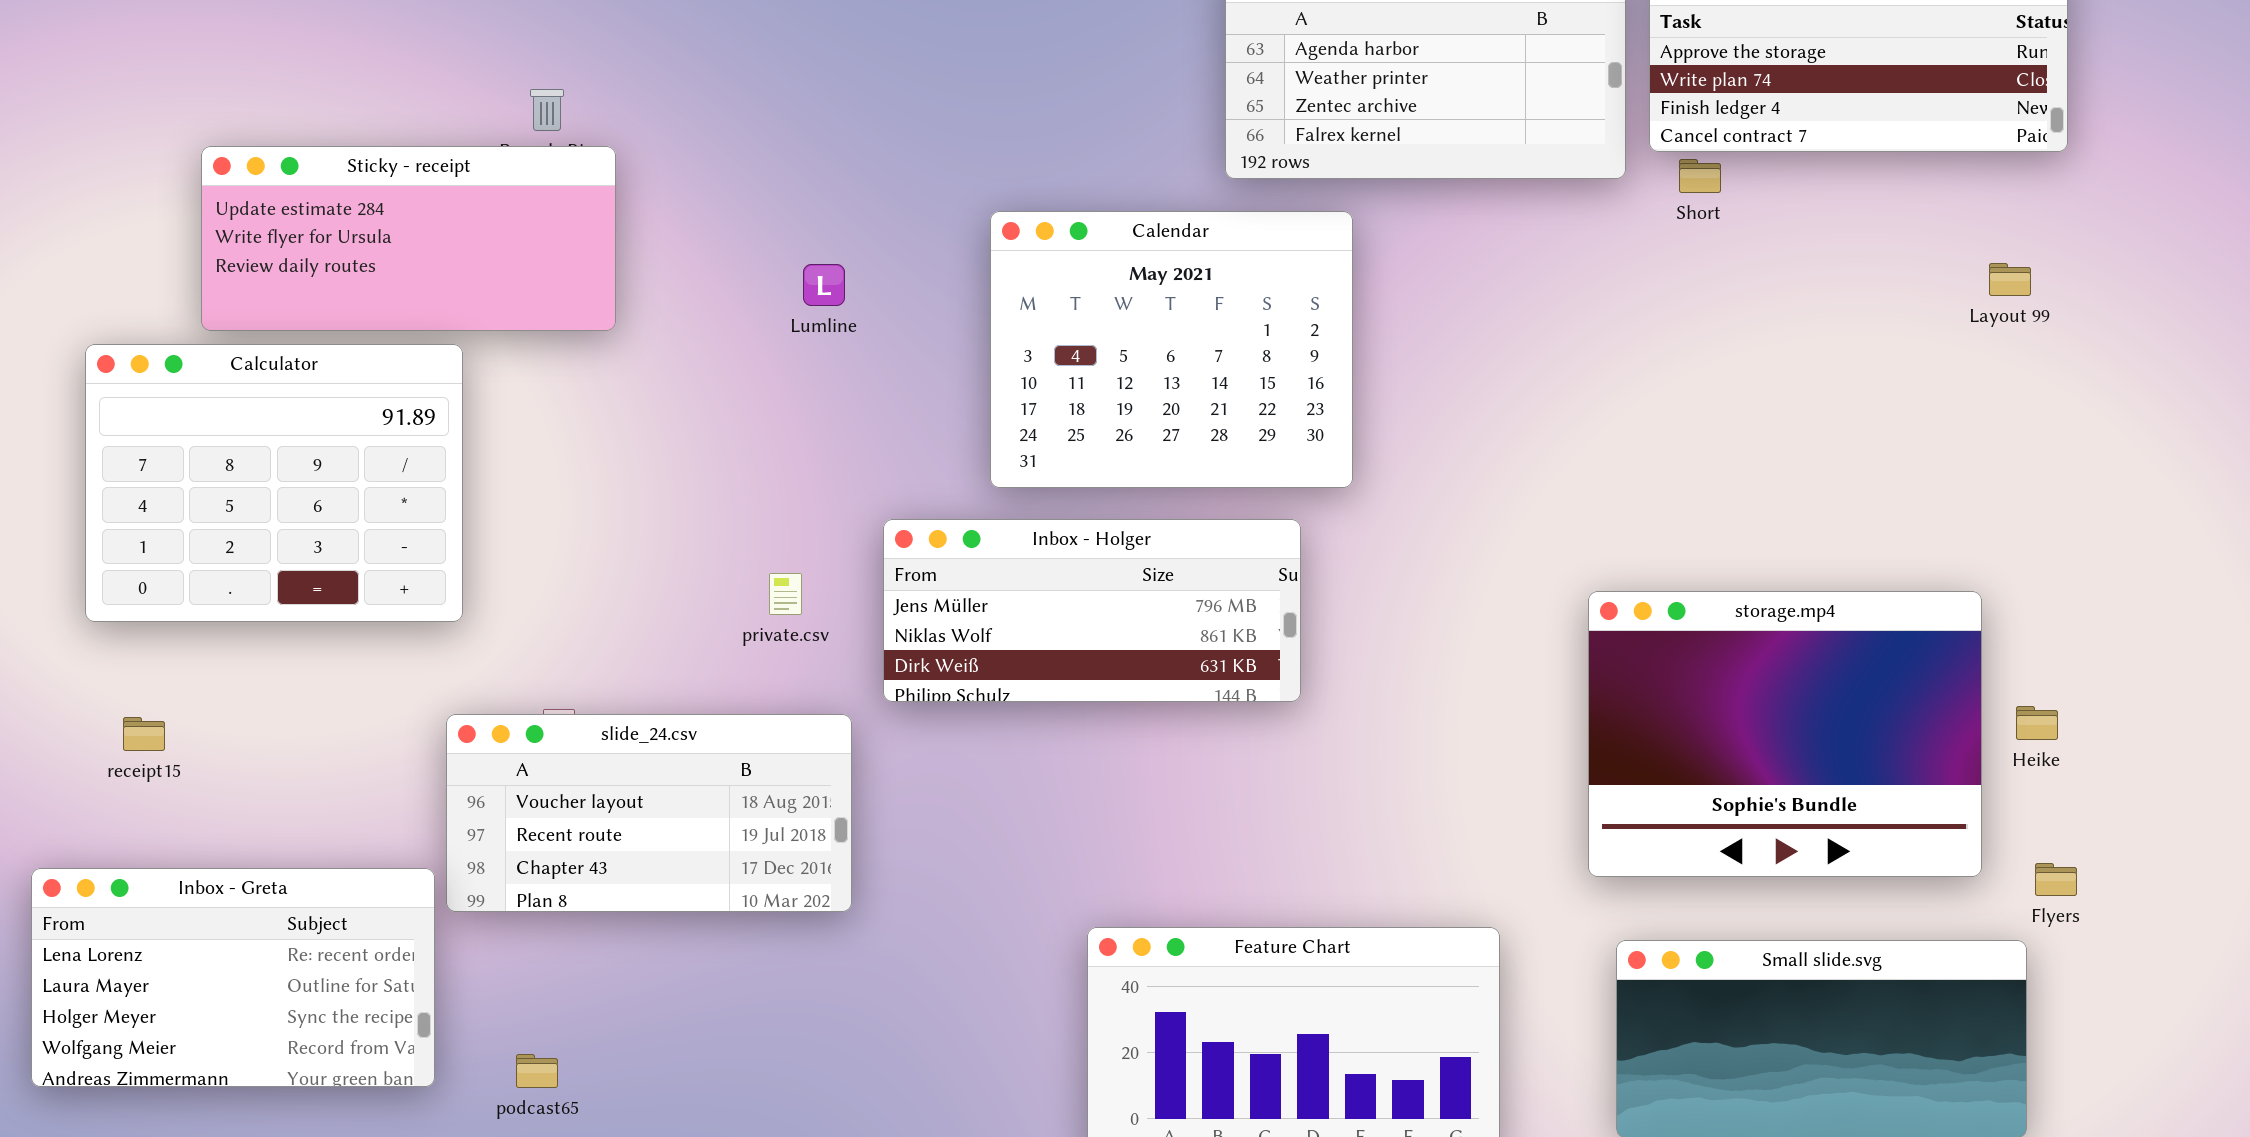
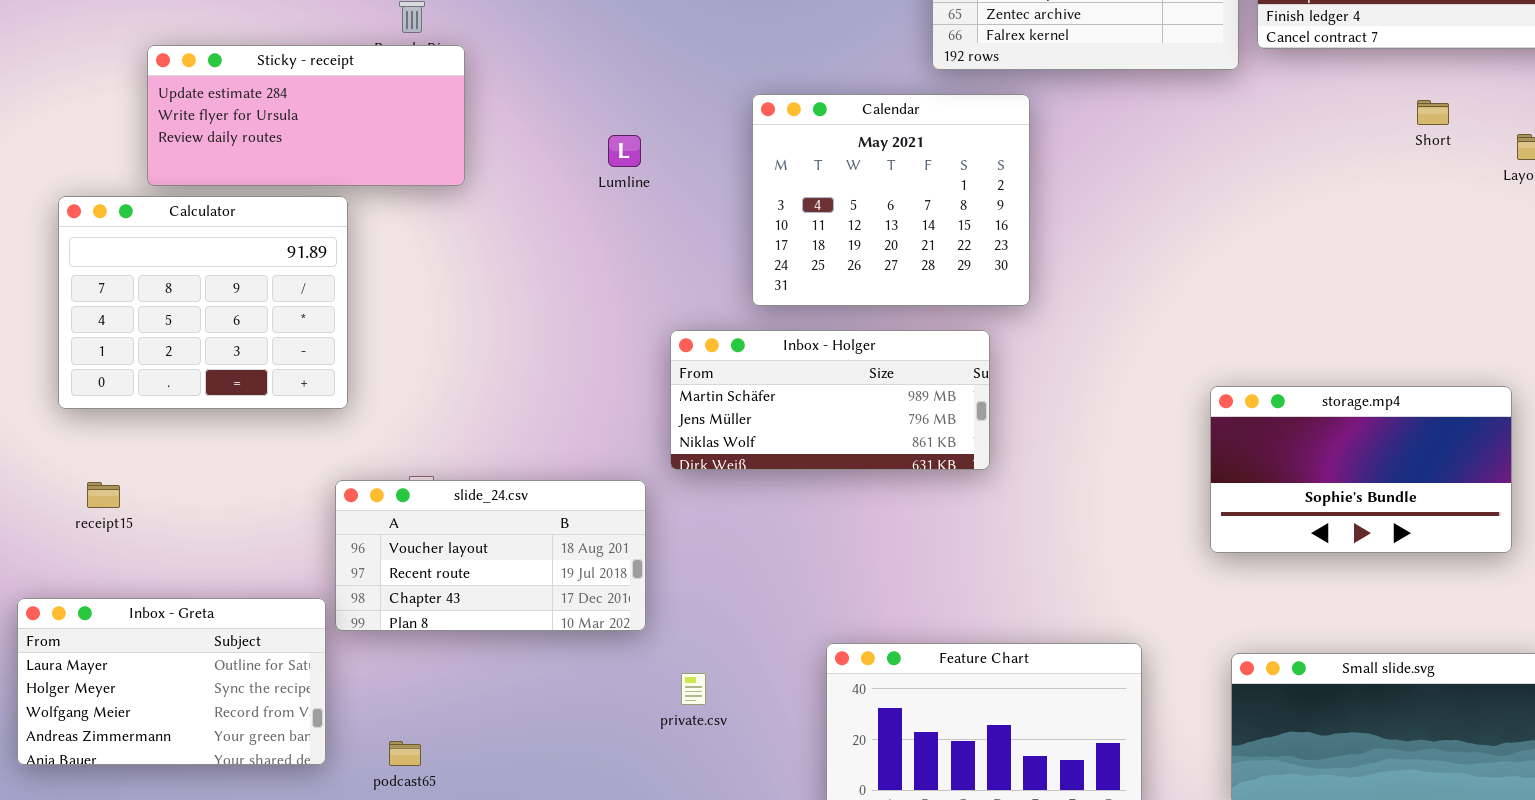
Short: [1679,159,1721,193] -> [1417,100,1449,125], moved
Inbox - Holger: [883,519,1301,702] -> [670,330,990,470], scrolled up 1 row
private.csv: [769,573,802,615] -> [681,673,706,705], moved
storage.mp4: [1588,591,1982,877] -> [1210,386,1512,553], resized
Inbox - Greta: [31,868,435,1087] -> [17,598,326,765], scrolled down 1 row

